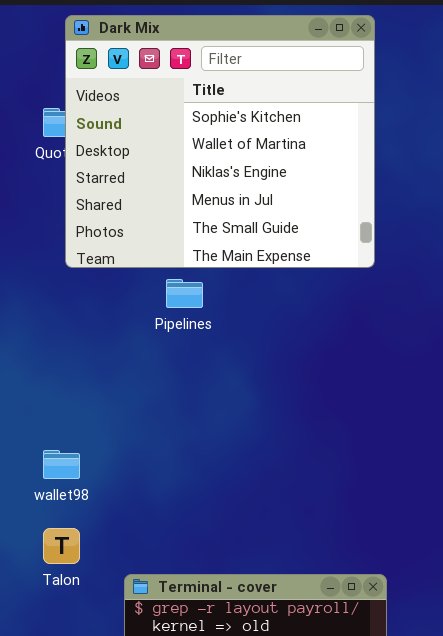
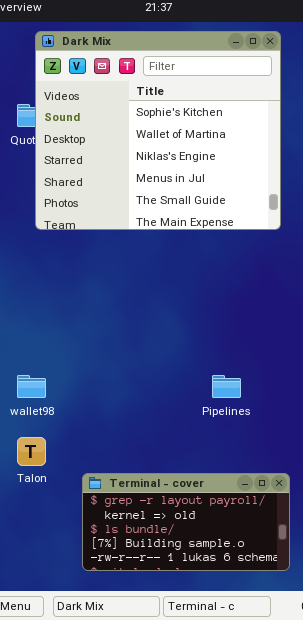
Pipelines: [166,279,203,308] -> [212,375,241,398], moved

